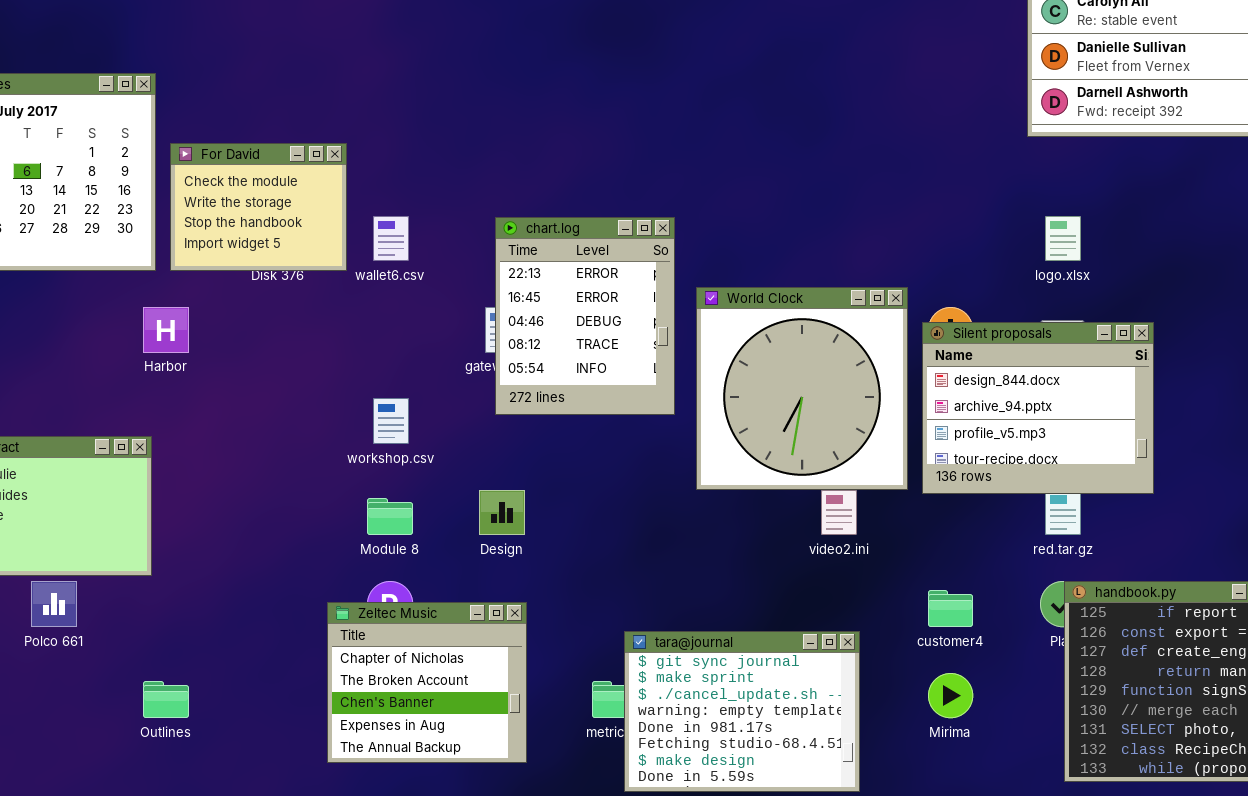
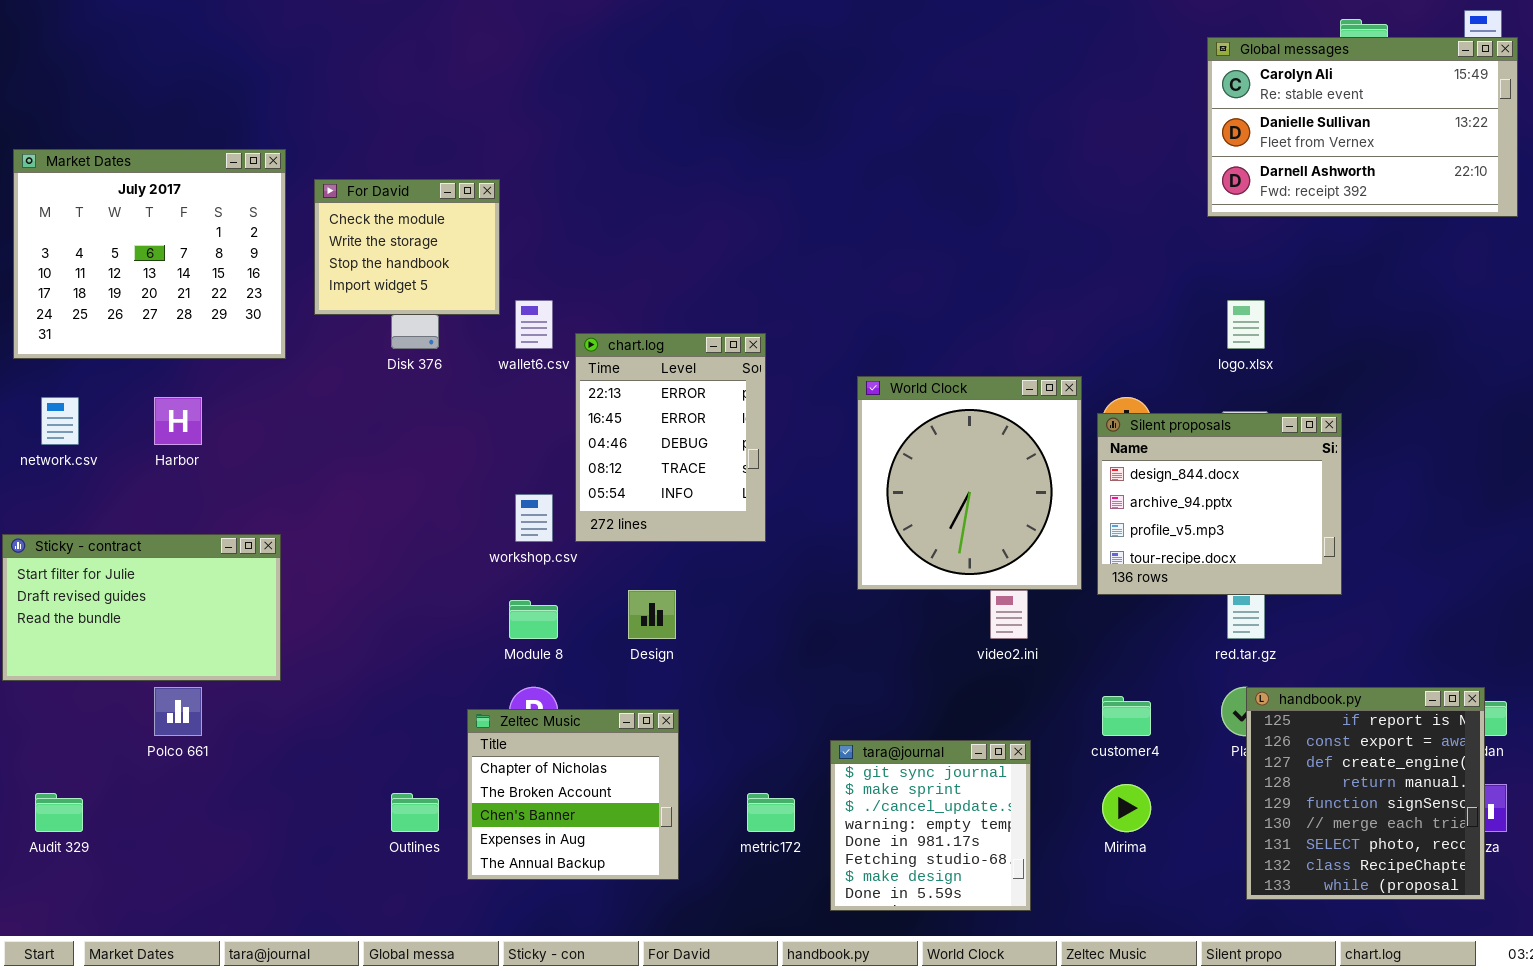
For David: [170,143,347,271] -> [314,179,500,315], moved
chart.log: [495,217,675,415] -> [575,333,766,542], moved
Harbor: [143,307,189,353] -> [154,397,202,445], moved
tara@journal: [624,631,860,792] -> [830,740,1031,911], resized
Outlines: [143,681,189,718] -> [391,793,439,832], moved

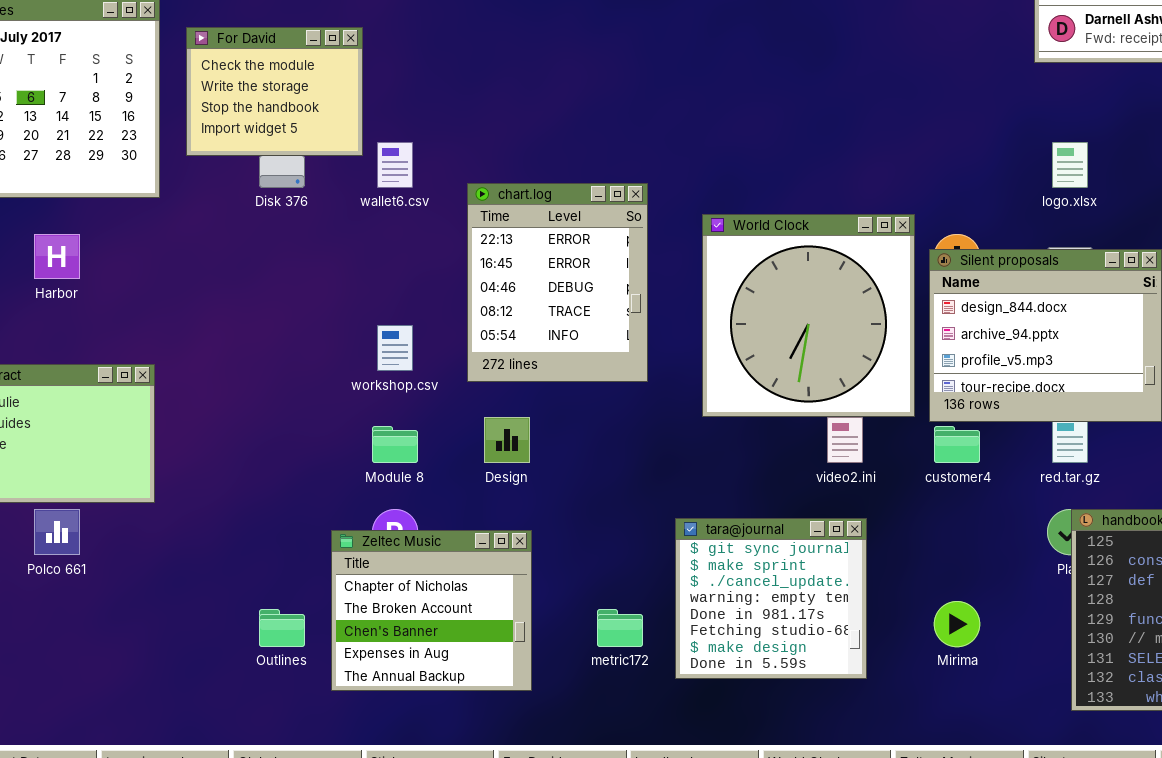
chart.log: [575,333,766,542] -> [467,183,648,382], moved
customer4: [1102,696,1151,736] -> [934,426,980,463], moved
tara@journal: [830,740,1031,911] -> [675,518,867,679], moved

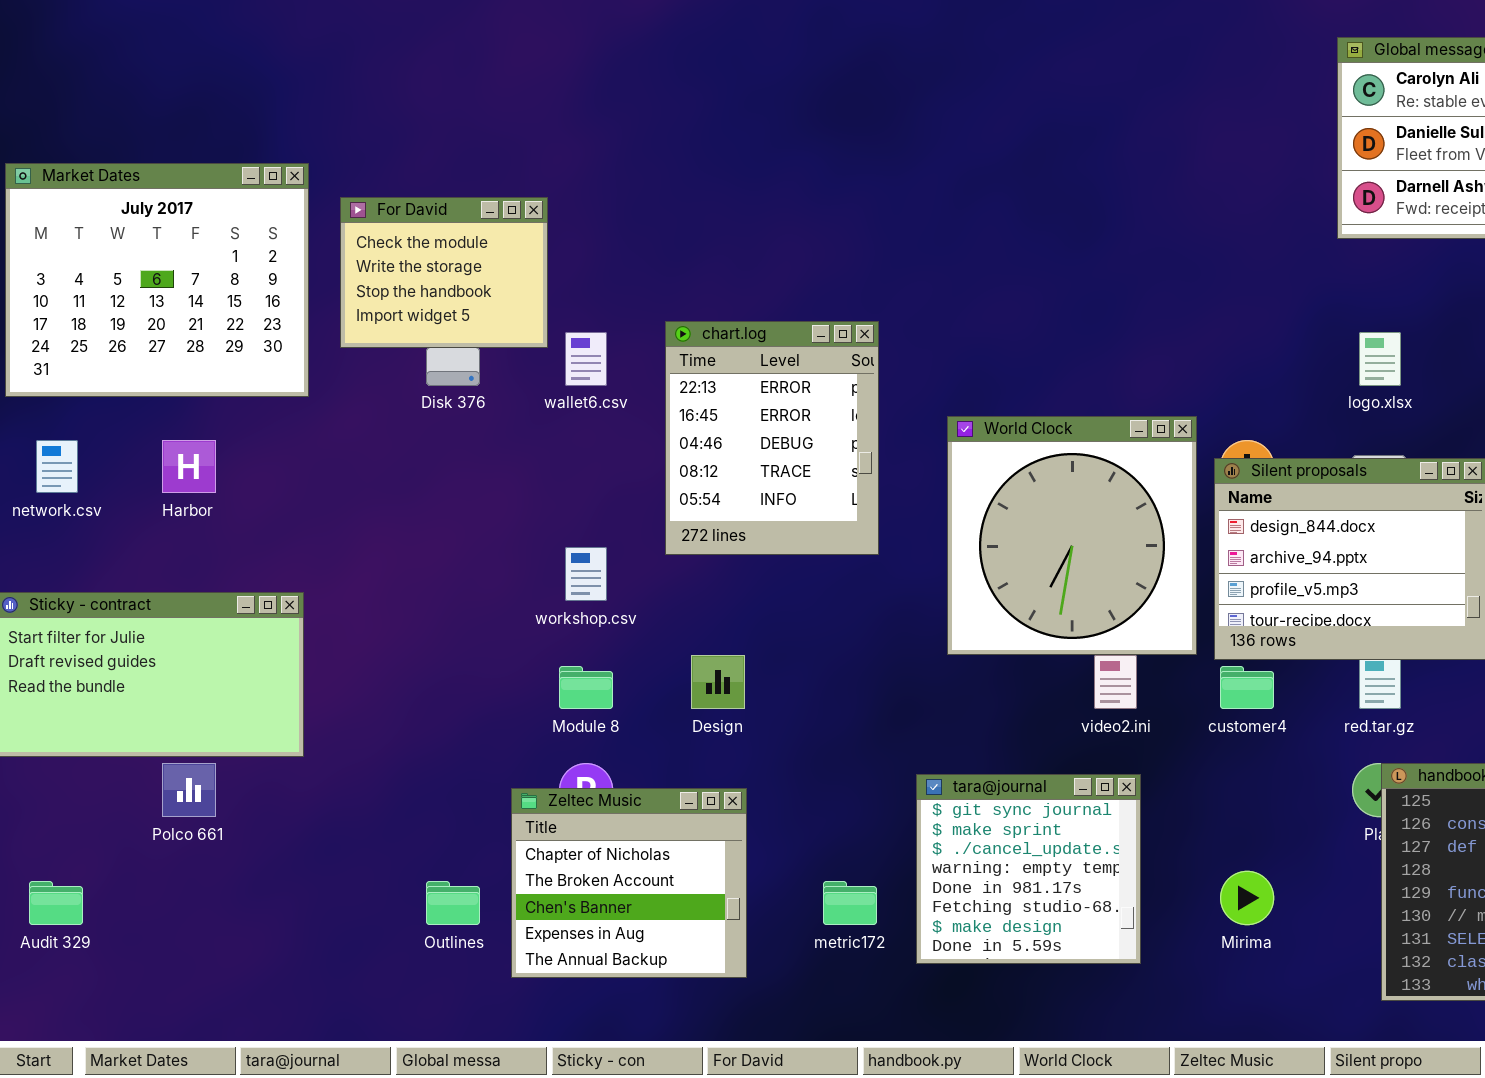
chart.log: [467,183,648,382] -> [665,321,879,555], moved

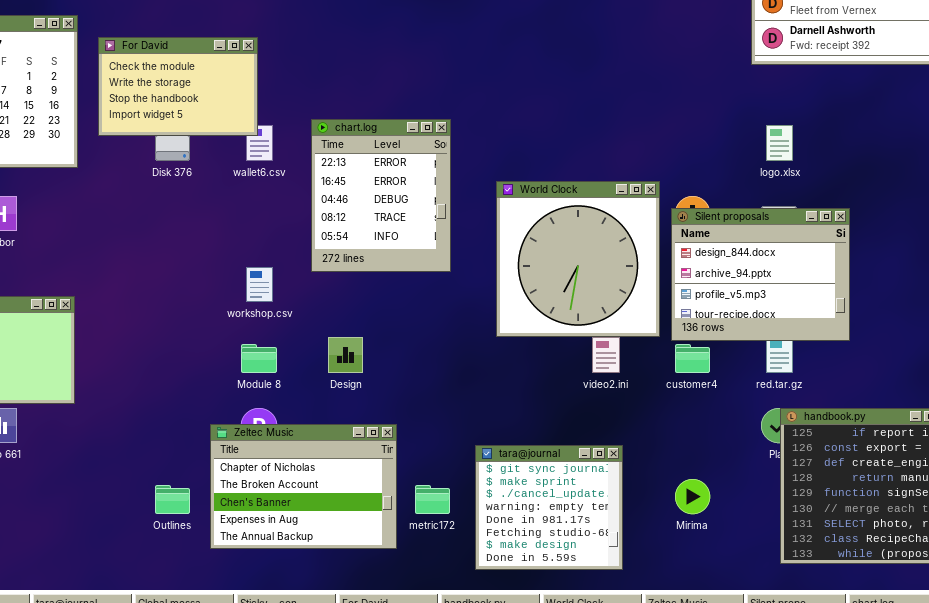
For David: [340,197,548,348] -> [98,37,258,136], resized
tara@journal: [916,774,1141,964] -> [475,445,623,570], moved
Zeltec Music: [511,788,747,978] -> [210,424,397,549], resized

